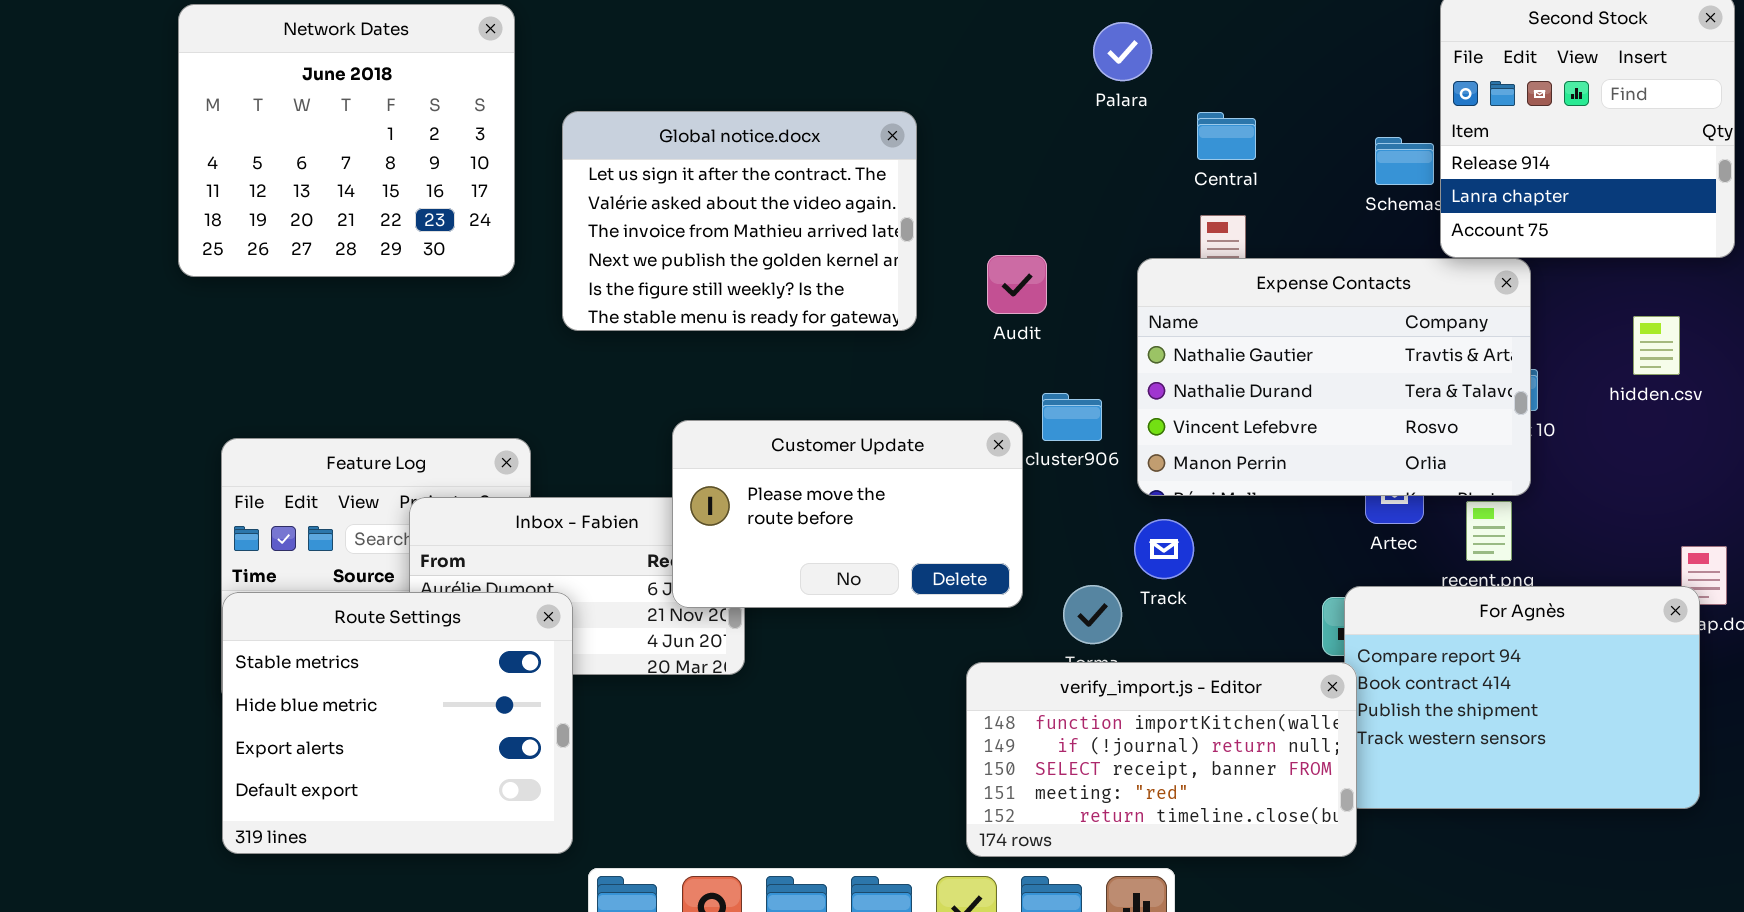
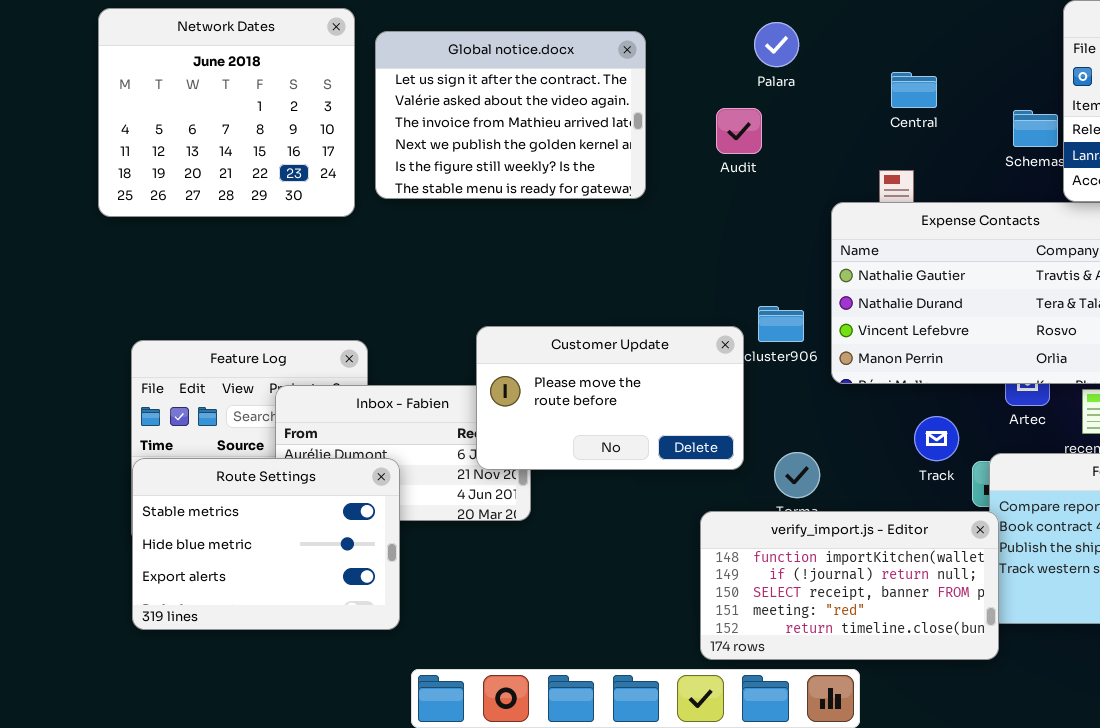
Palara: [1093,22,1152,81] -> [754,22,799,67], moved
Global notice.docx: [562,111,917,331] -> [375,31,646,199], moved
Central: [1197,112,1256,160] -> [891,72,937,108], moved
Audit: [987,255,1047,314] -> [716,108,762,154], moved
Track: [1134,519,1194,579] -> [914,416,959,461], moved
Route Settings: [222,592,573,854] -> [132,458,400,630], resized

